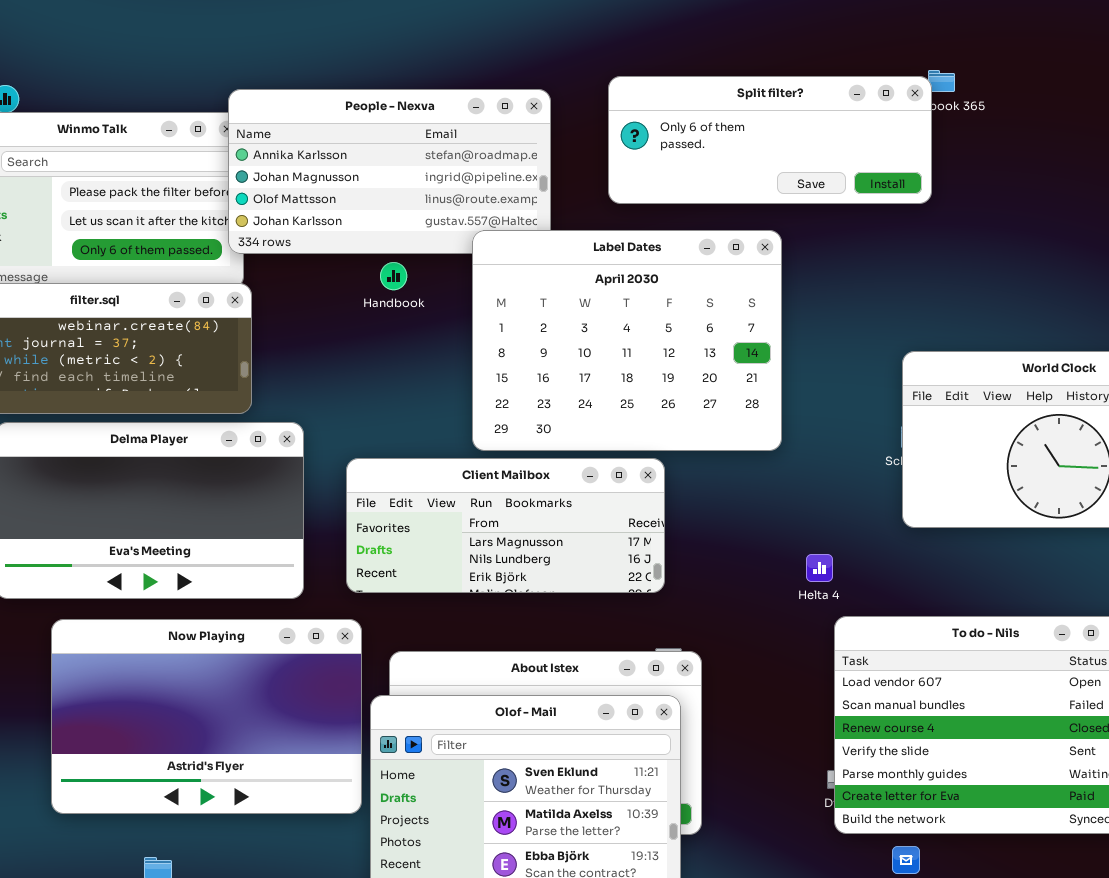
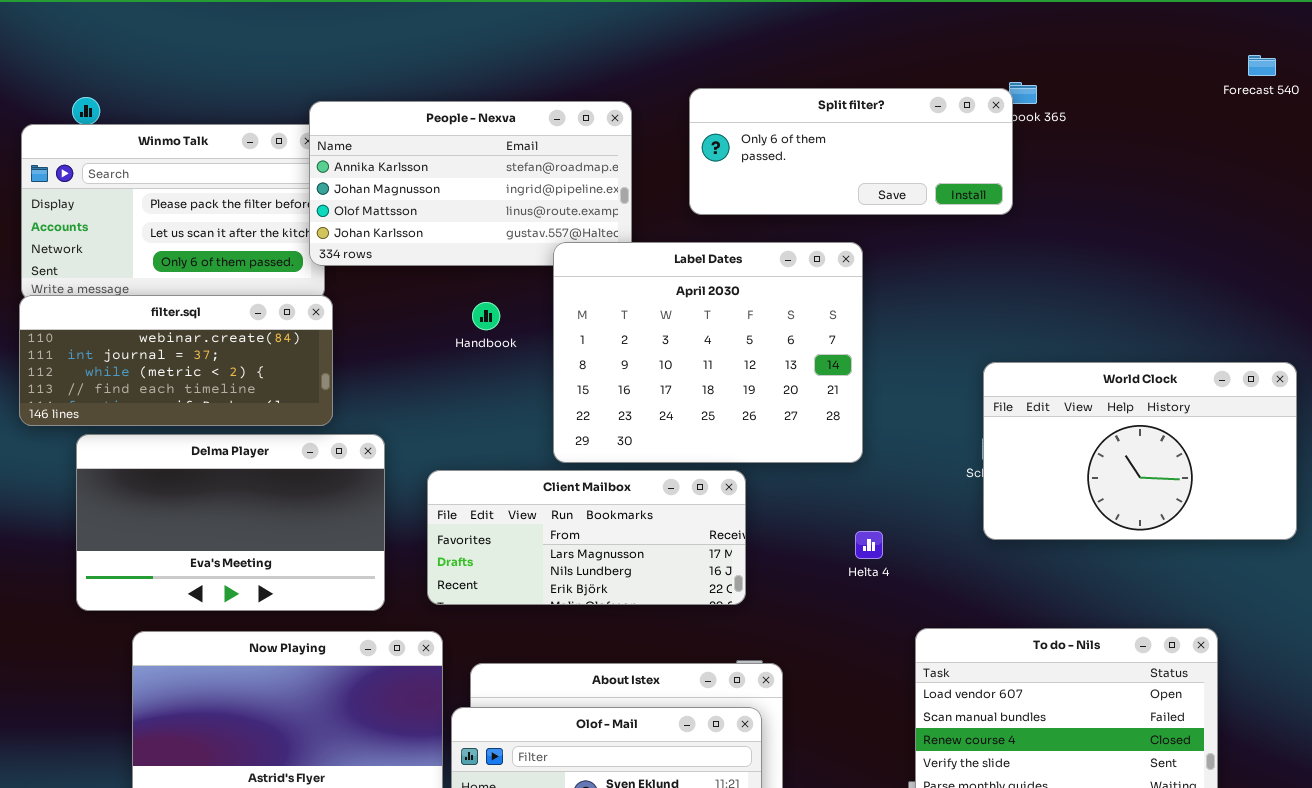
Handbook: [380,262,407,290] -> [472,302,500,330], moved
Helta 4: [806,554,833,582] -> [855,531,883,559], moved

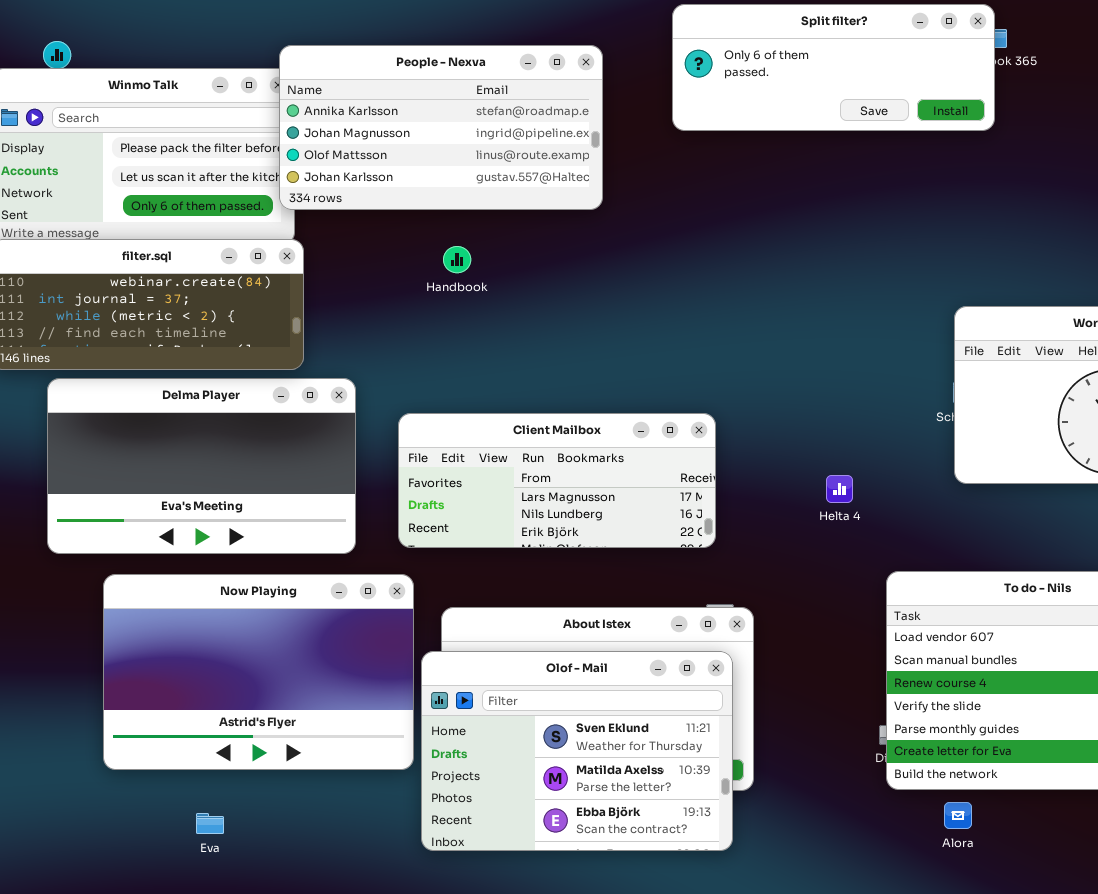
Split filter?: [689,88,1013,215] -> [672,4,995,131], moved
Label Dates: [553,242,863,463] -> none, closed

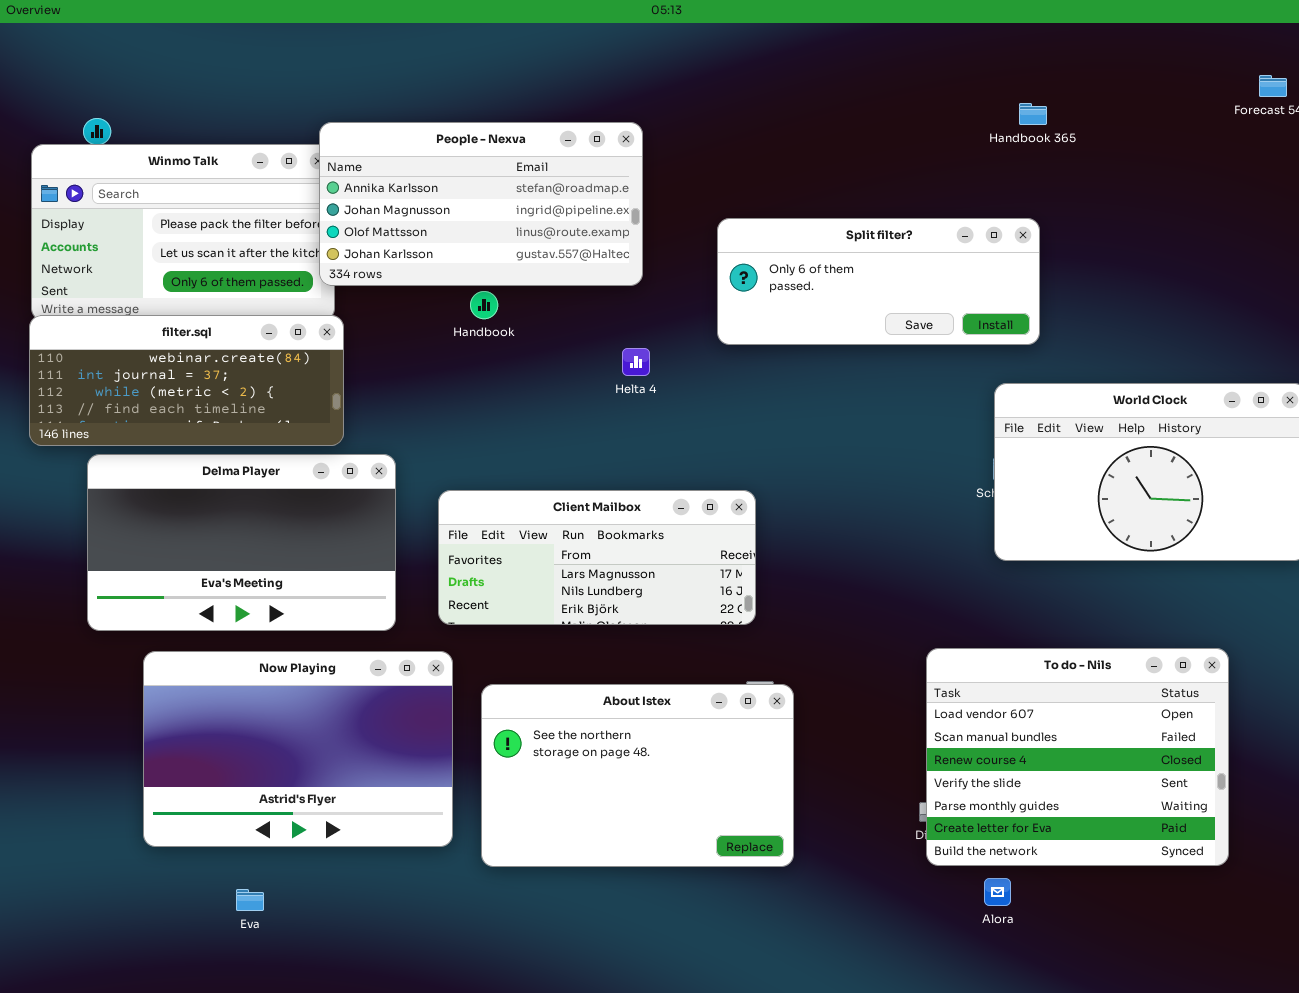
Split filter?: [672,4,995,131] -> [717,218,1040,345], moved
Handbook: [443,246,471,273] -> [470,291,498,319], moved
Helta 4: [826,475,853,503] -> [622,348,650,376], moved
Olof - Mail: [421,651,733,851] -> none, closed

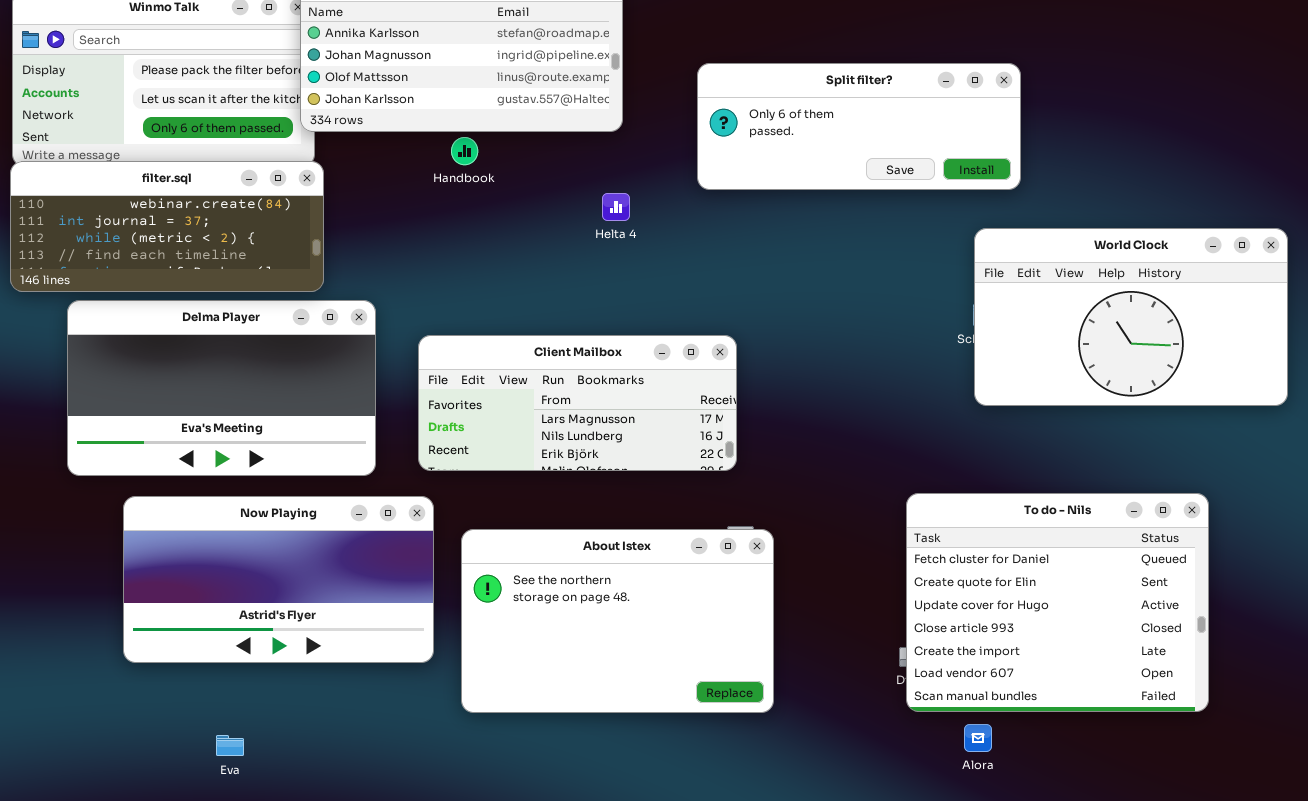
To do - Nils: [926,648,1229,866] -> [906,493,1209,712], scrolled up 5 rows
Now Playing: [143,651,453,847] -> [123,496,434,663], resized

